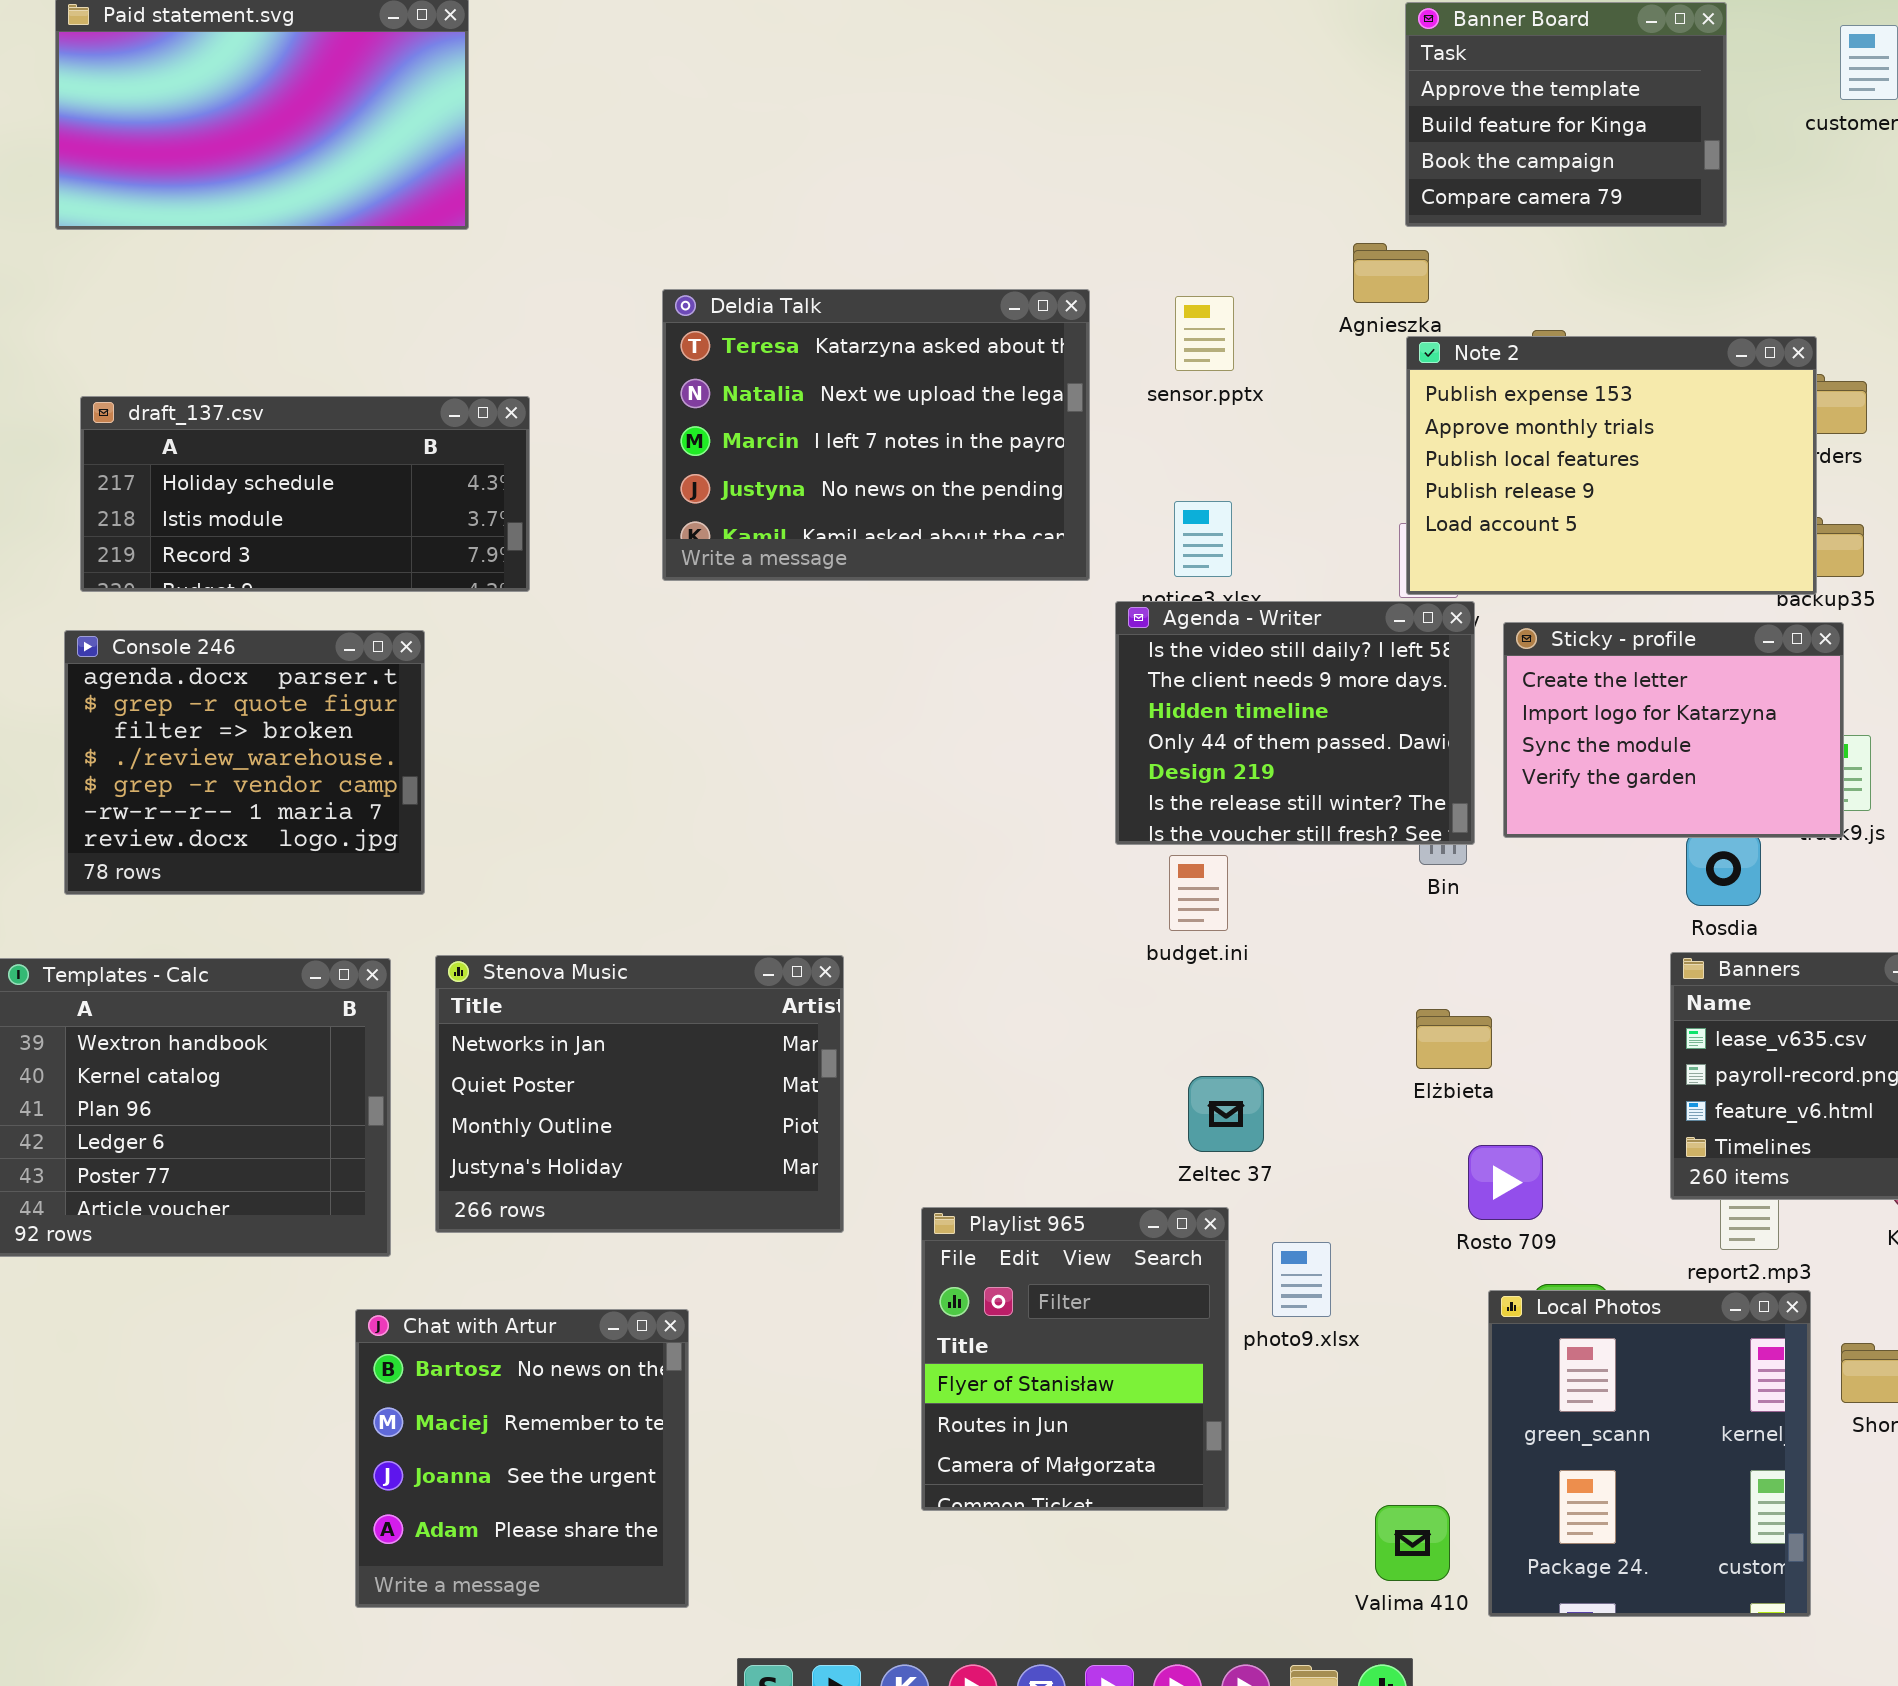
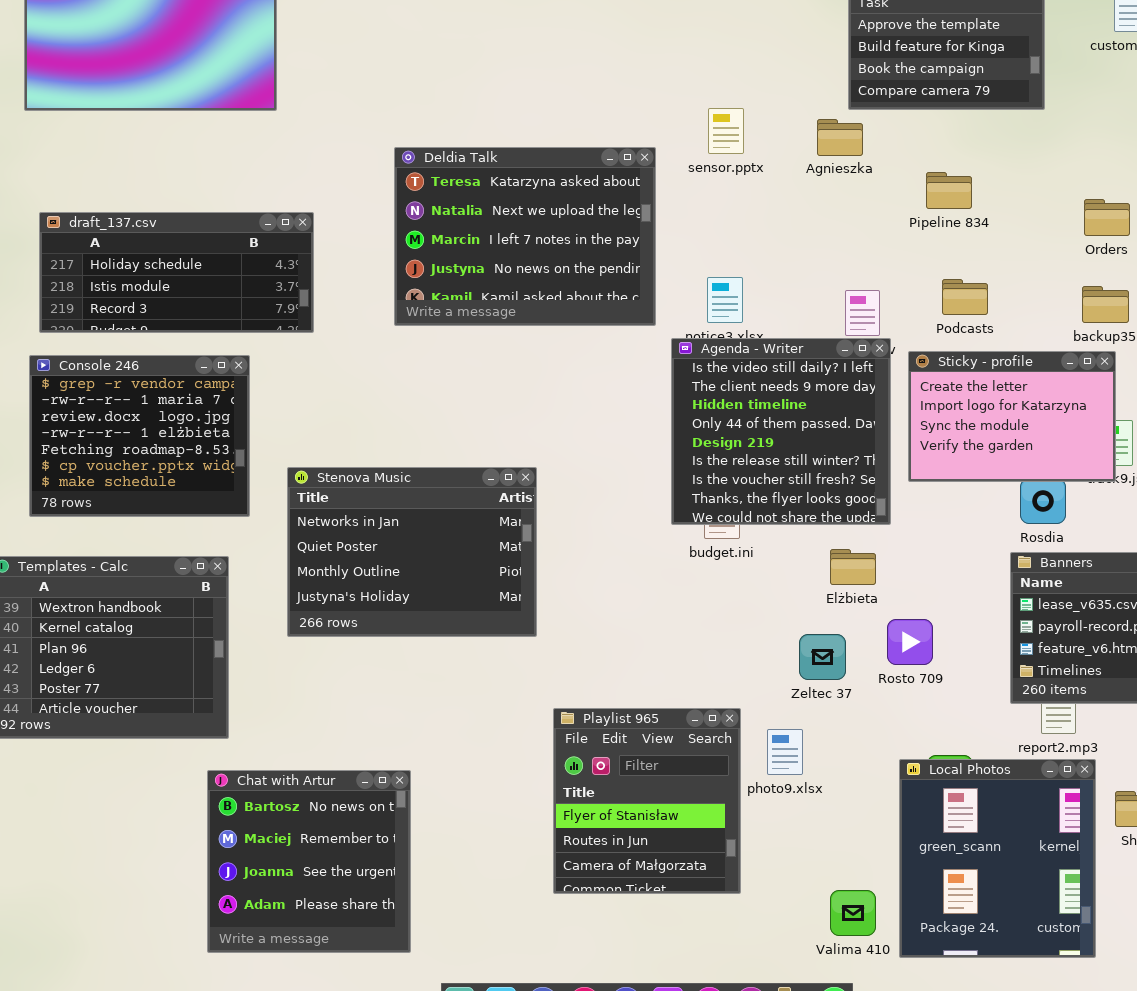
sensor.pptx: [1175,296,1234,371] -> [708,108,744,154], moved
Note 2: [1406,336,1817,595] -> none, closed
Agenda - Writer: [1115,601,1475,845] -> [671,338,891,525], resized
Console 246: [64,630,425,895] -> [29,355,250,517], scrolled down 4 rows
Stenova Music: [435,955,844,1233] -> [287,467,537,637], moved
Elżbieta: [1416,1009,1492,1069] -> [830,549,876,585], moved
Zeltec 37: [1188,1076,1264,1152] -> [799,634,846,680], moved
Rosto 709: [1468,1145,1543,1220] -> [887,619,933,665], moved

